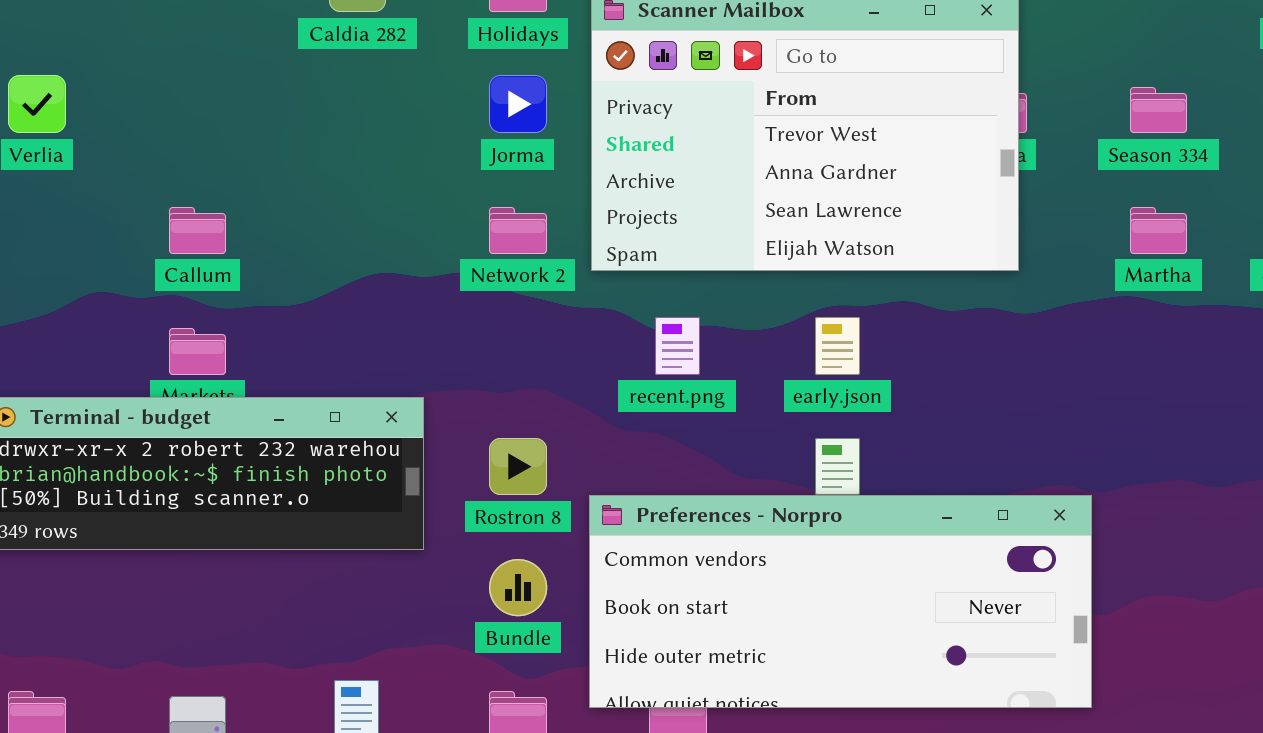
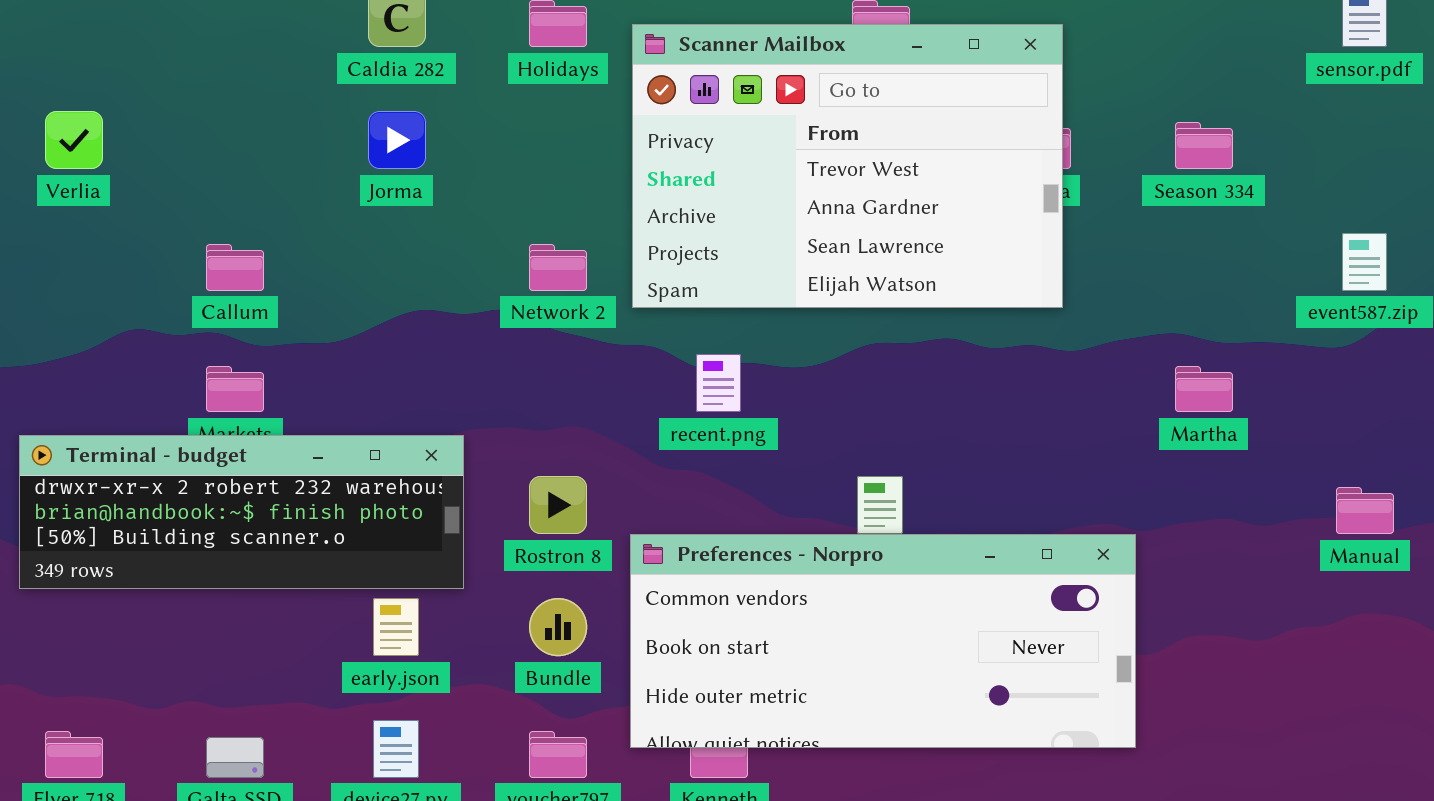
Jorma: [489,75,547,133] -> [368,111,426,169], moved
Martha: [1130,207,1187,254] -> [1175,366,1233,412], moved
early.json: [815,317,860,375] -> [373,598,419,656], moved

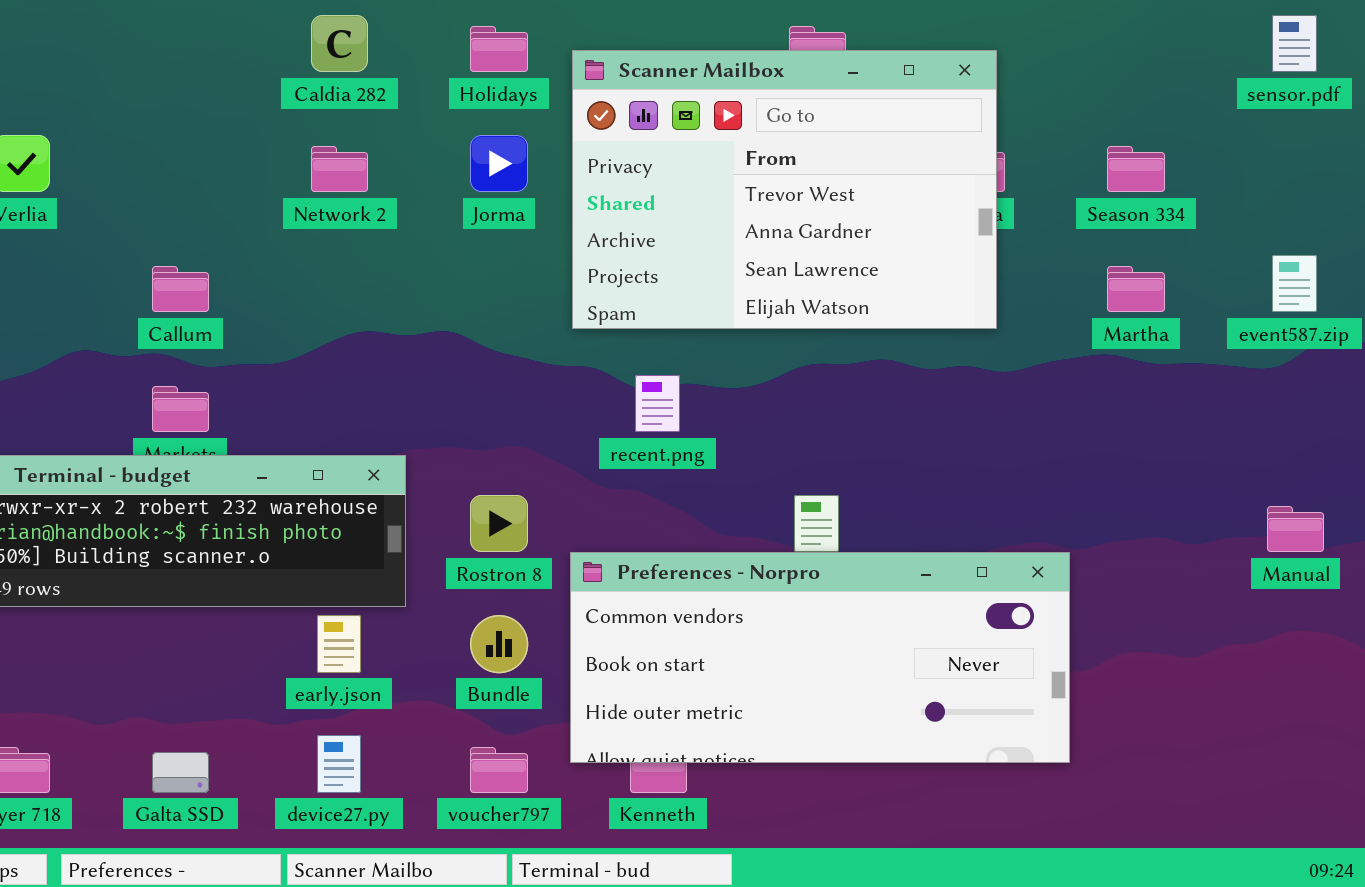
Jorma: [368,111,426,169] -> [470,135,528,192], moved
Network 2: [529,244,587,291] -> [311,146,368,192], moved
Martha: [1175,366,1233,412] -> [1107,266,1165,312], moved

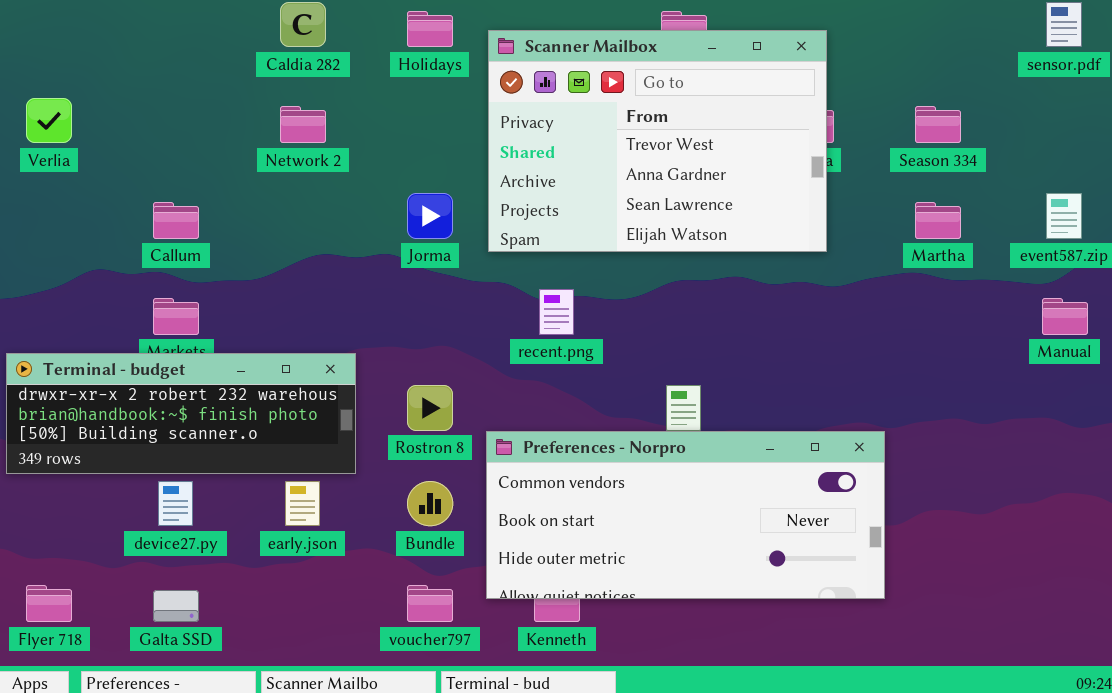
Jorma: [470,135,528,192] -> [407,193,453,239], moved
Manual: [1267,506,1324,552] -> [1042,298,1088,335], moved
device27.py: [317,735,361,793] -> [158,481,193,526], moved

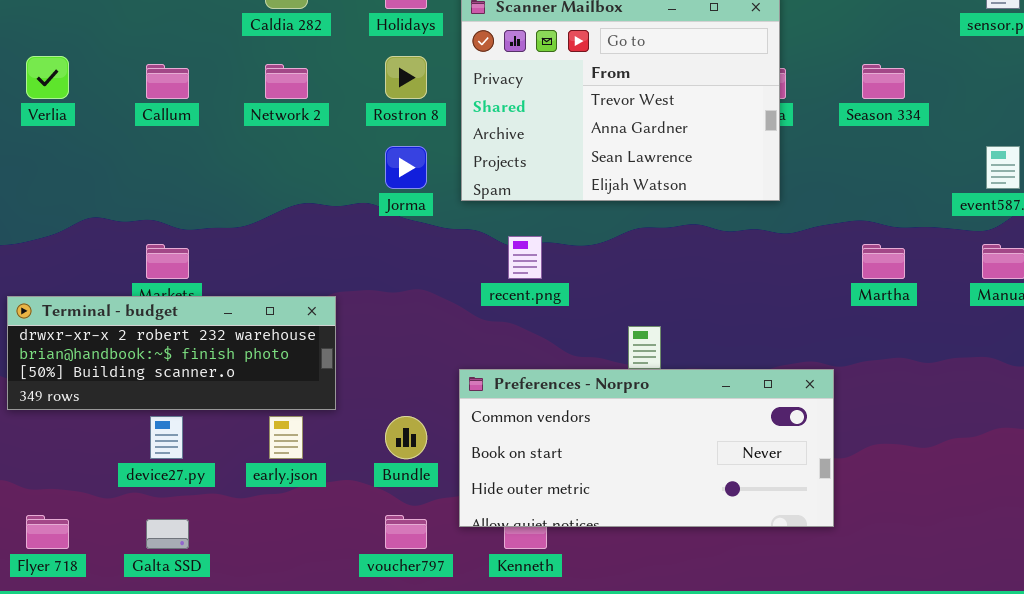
Callum: [153,202,199,239] -> [146,64,189,99], moved
Martha: [915,202,961,239] -> [862,244,905,279], moved
Rostron 8: [407,385,453,431] -> [385,56,427,99], moved

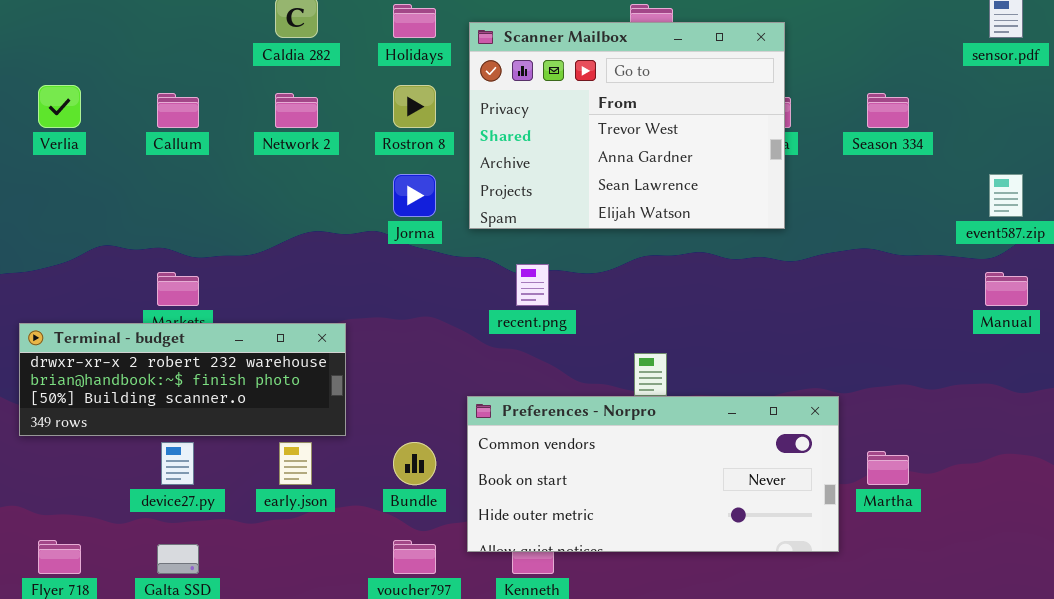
Martha: [862,244,905,279] -> [867,451,909,485], moved

